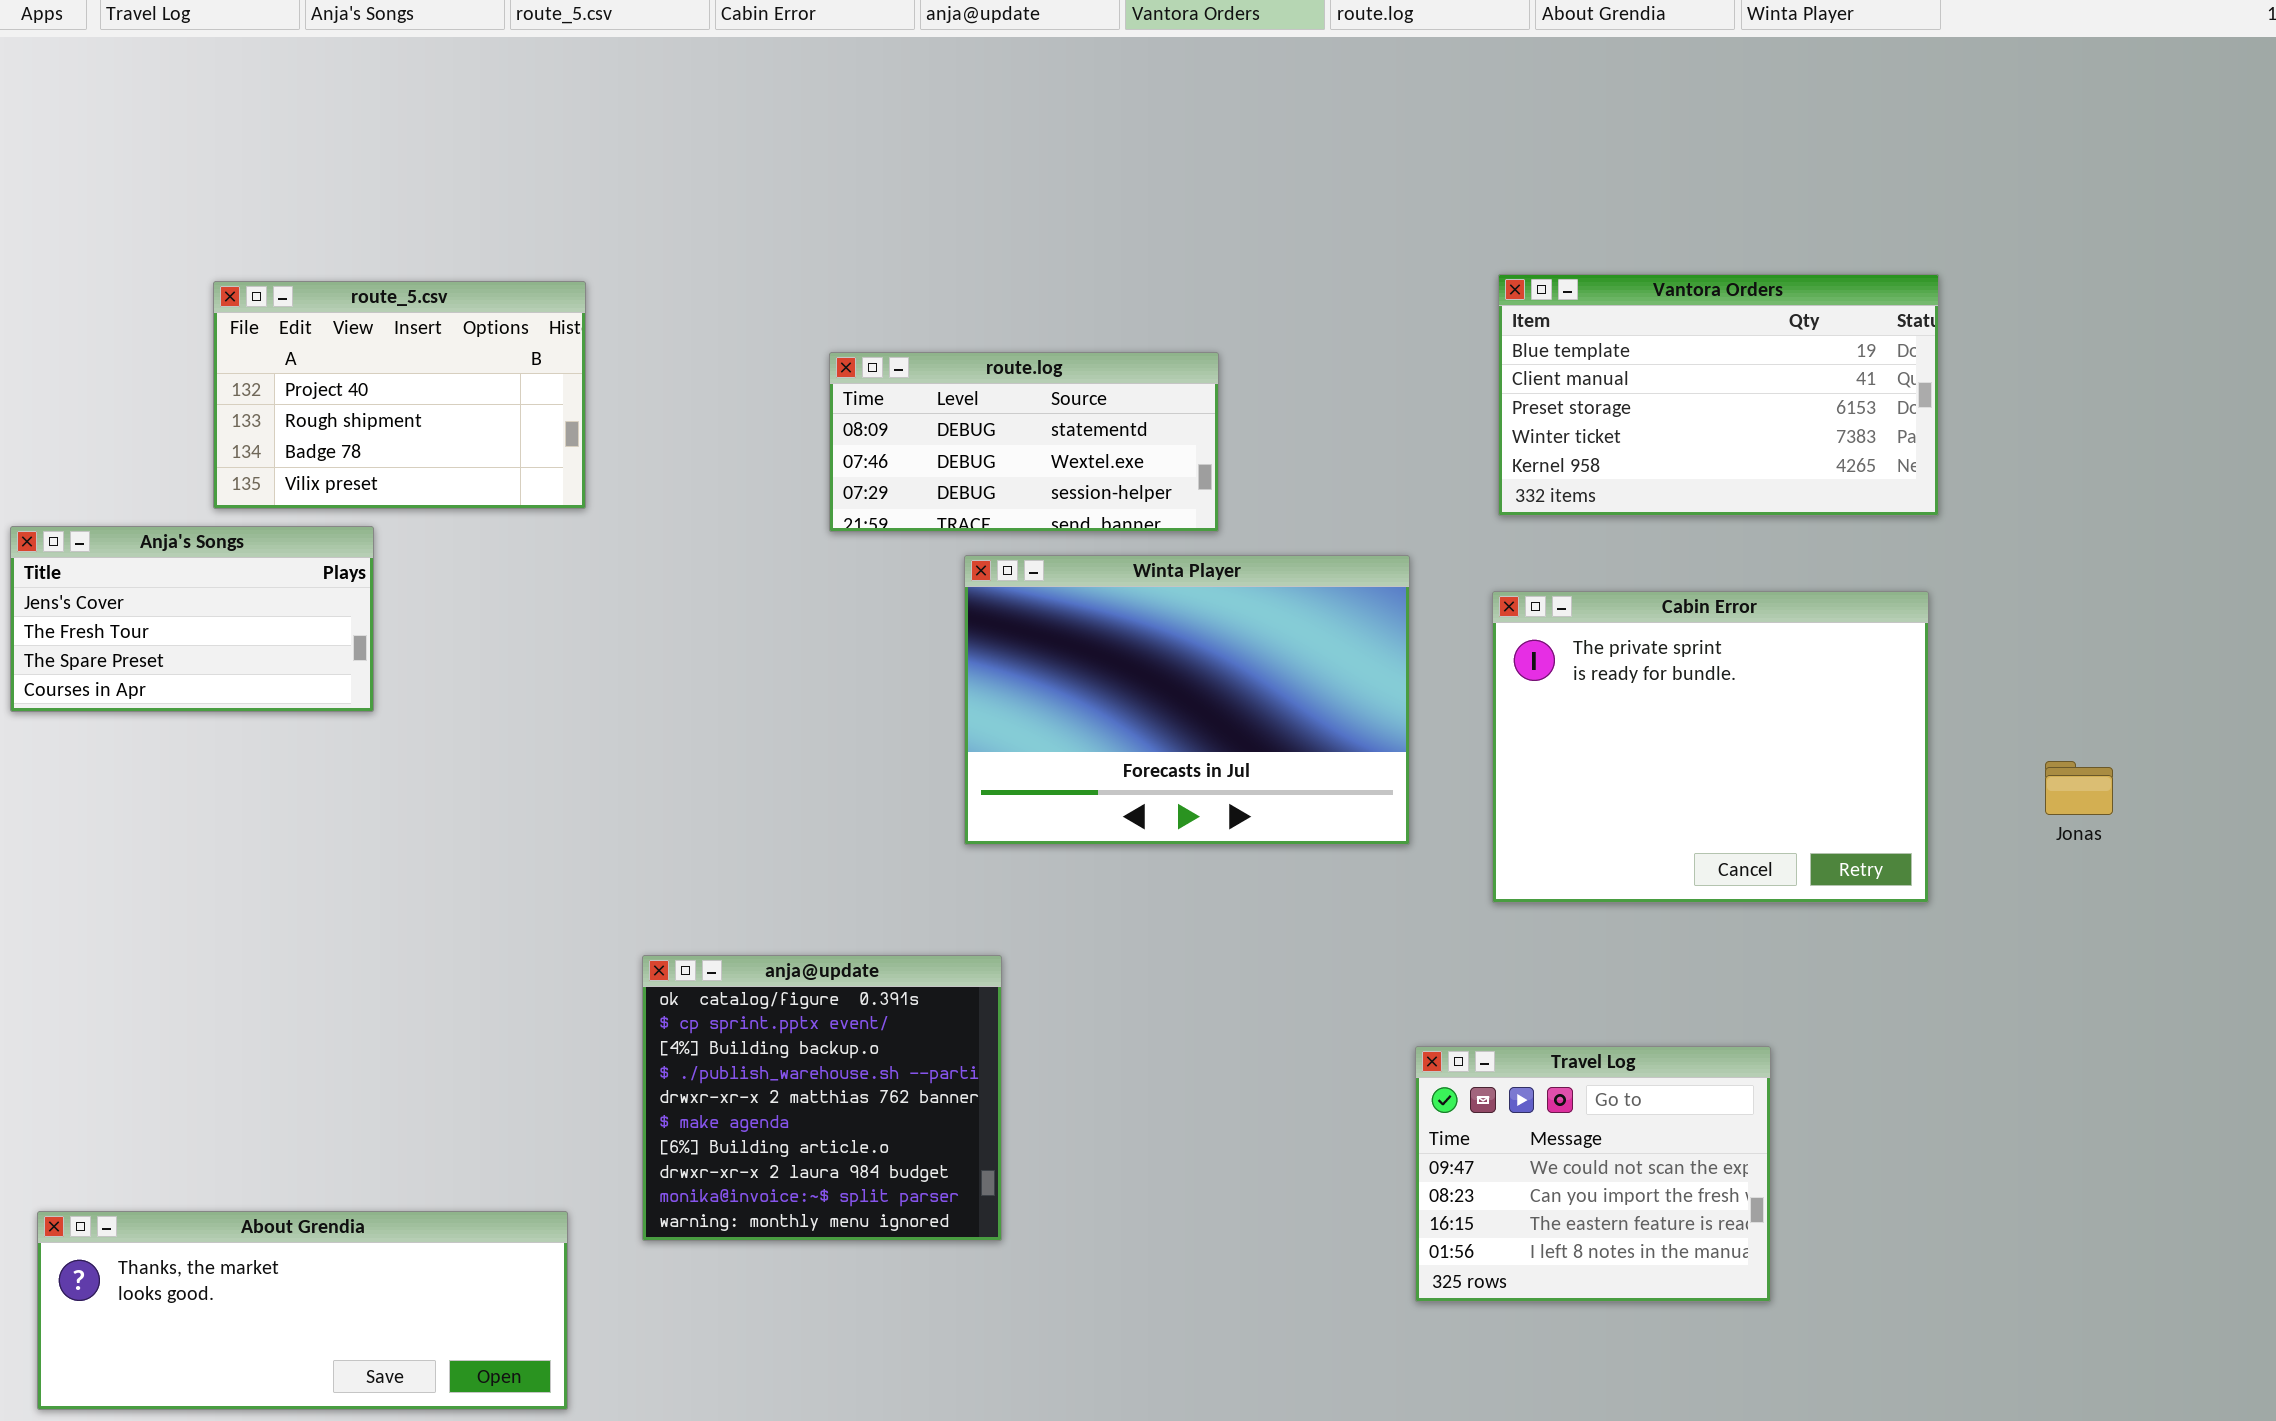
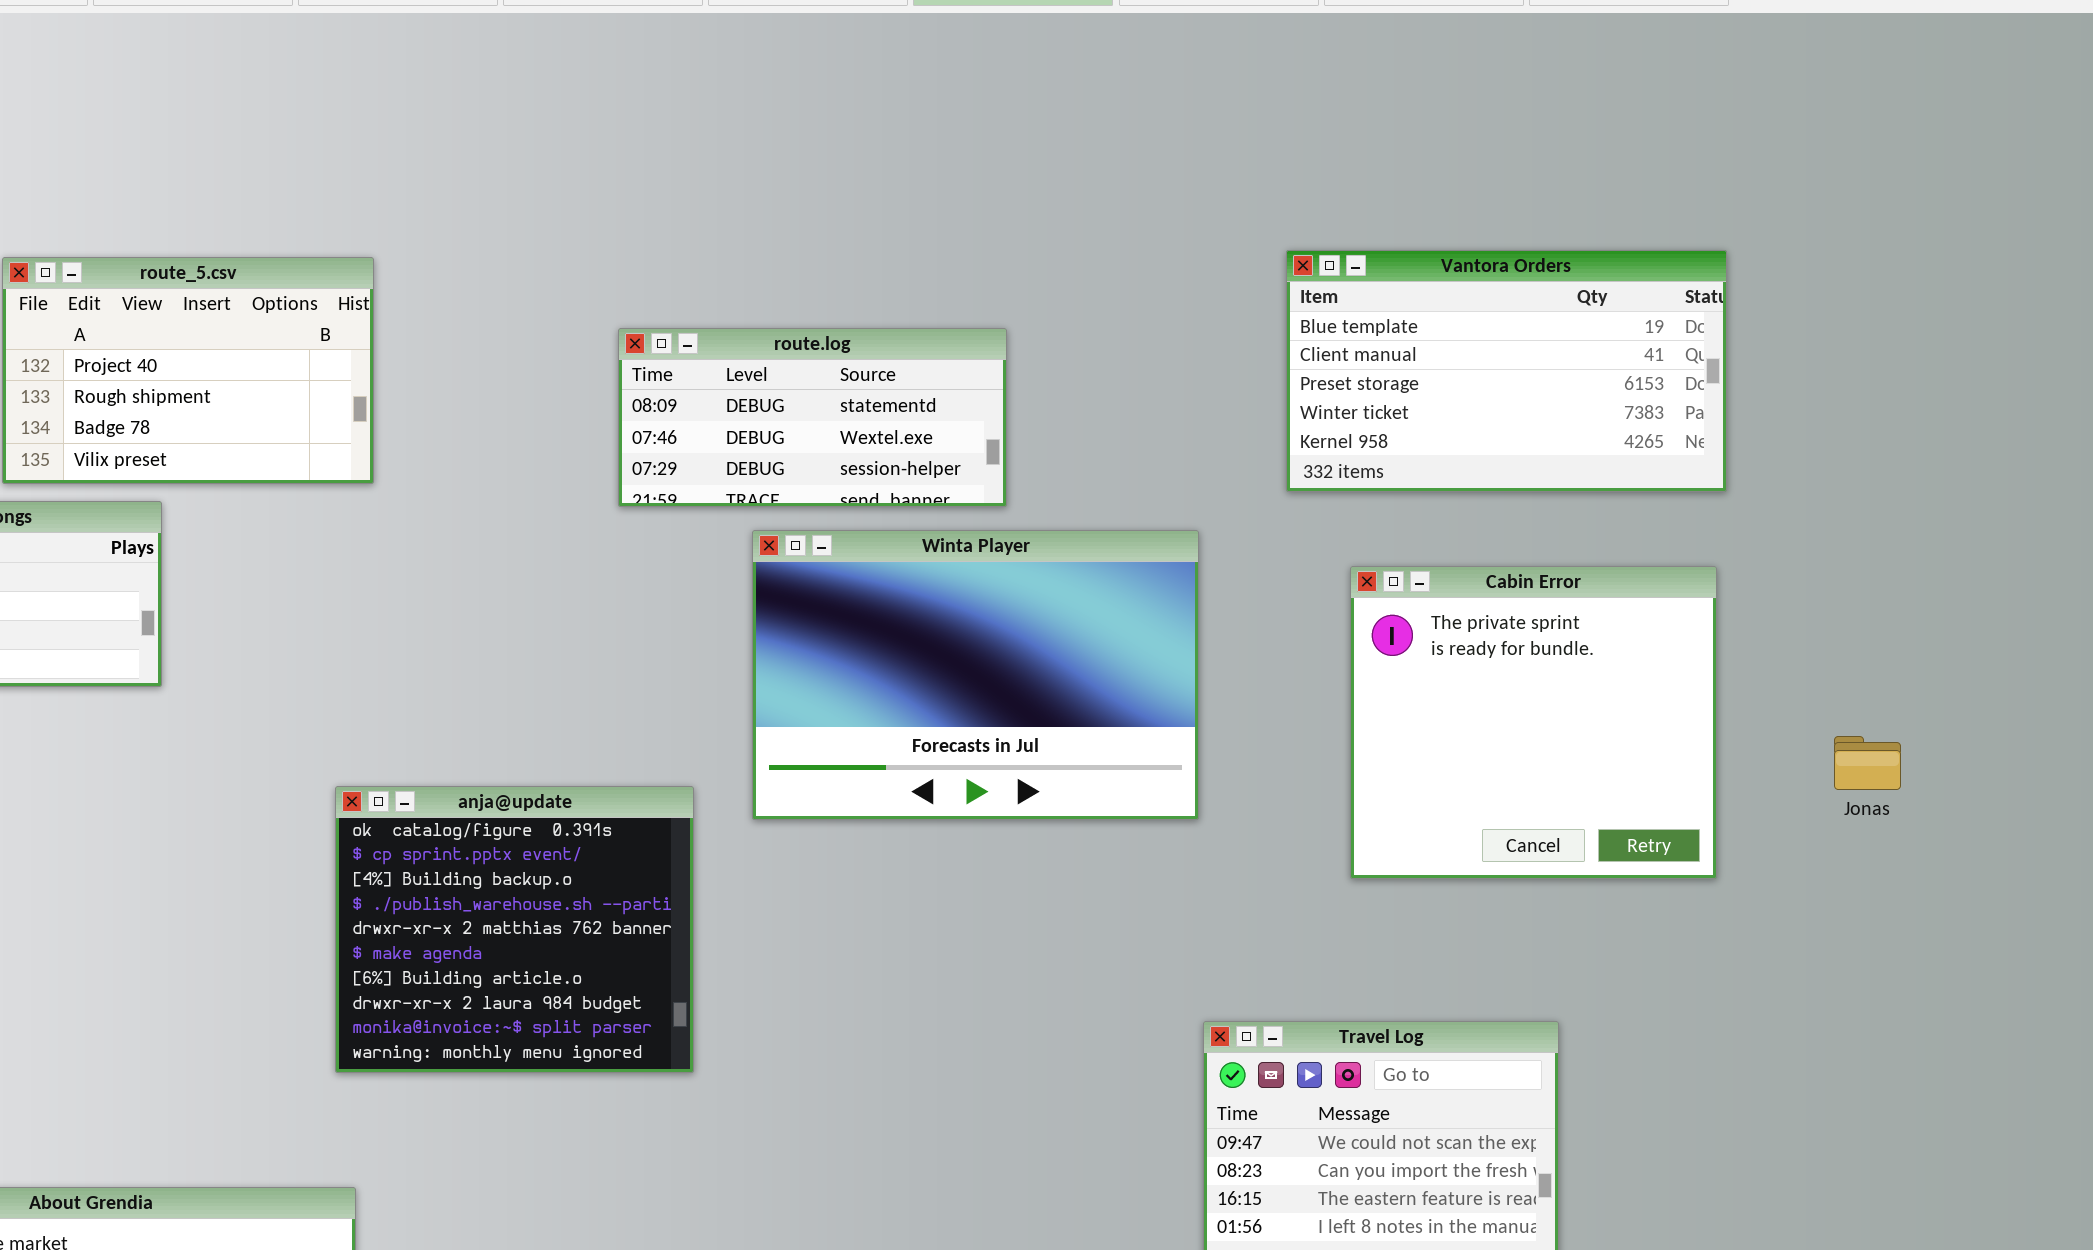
Cabin Error: [1492,591,1929,903] -> [1350,566,1717,879], resized
anja@update: [642,955,1002,1241] -> [335,786,694,1073], moved

